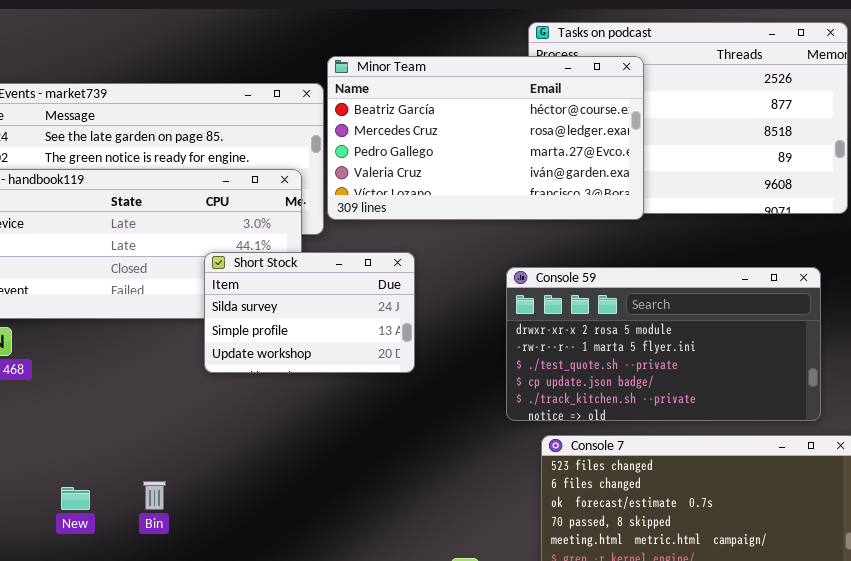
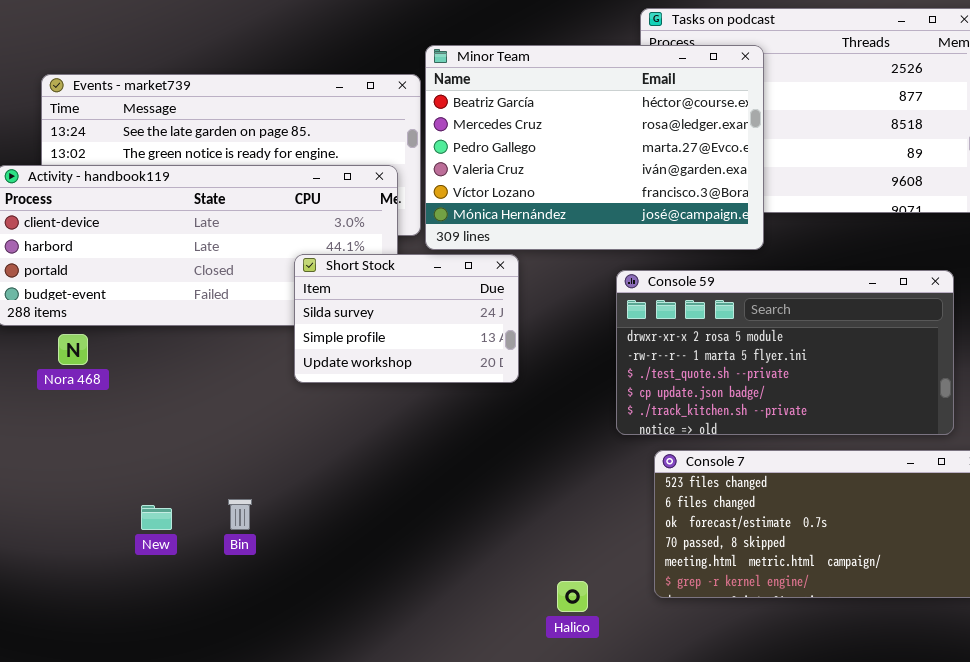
Minor Team: [327,56,644,220] -> [425,45,764,250], resized

